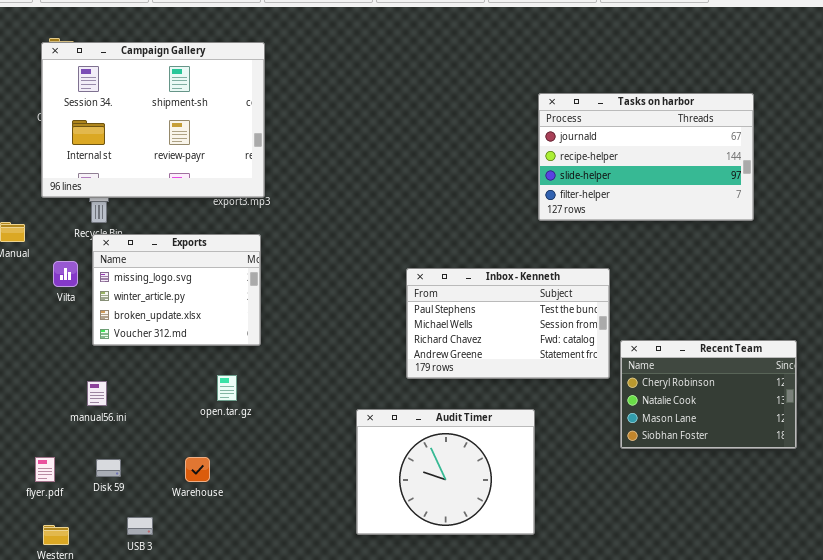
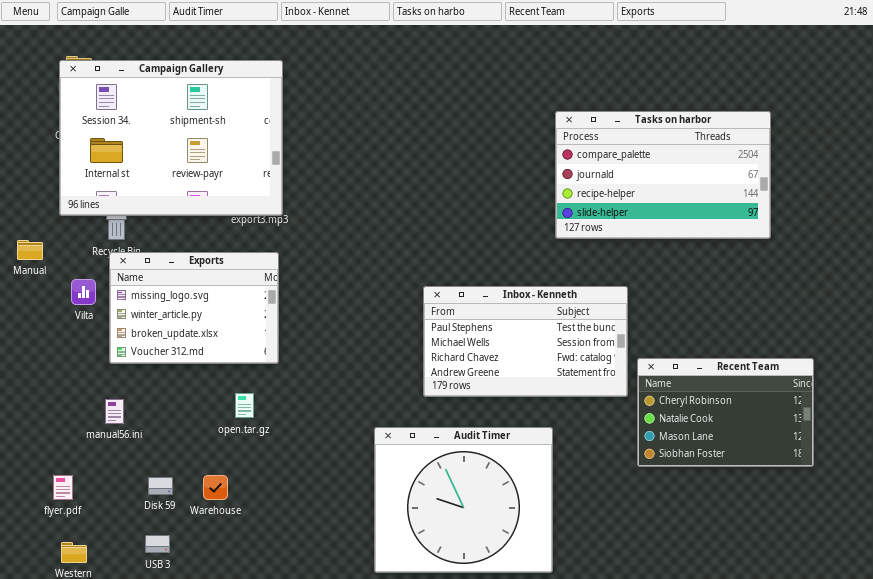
Tasks on harbor: [538,93,754,221] -> [555,111,771,239], scrolled up 1 row
Audit Timer: [356,409,535,535] -> [374,427,553,573], resized
Disk 59: [96,459,121,477] -> [148,477,173,495], moved

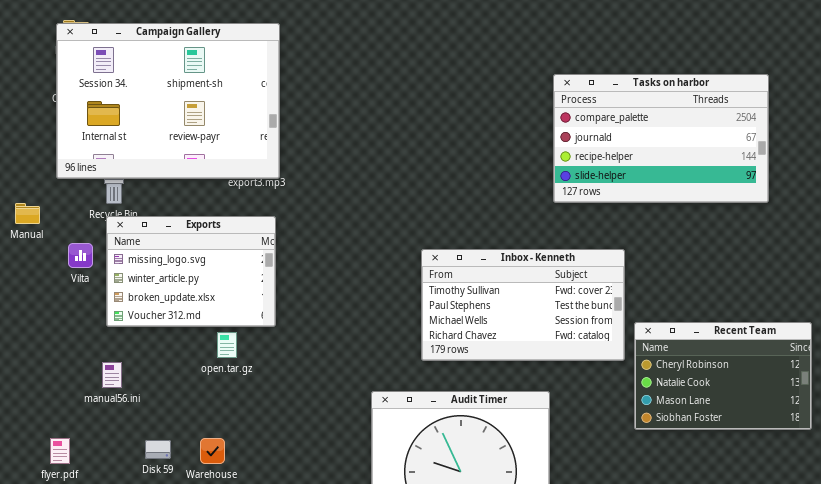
Inbox - Kenneth: [423,286,628,397] -> [421,249,625,361], scrolled up 1 row
open.tar.gz: [235,393,254,418] -> [217,332,237,358], moved

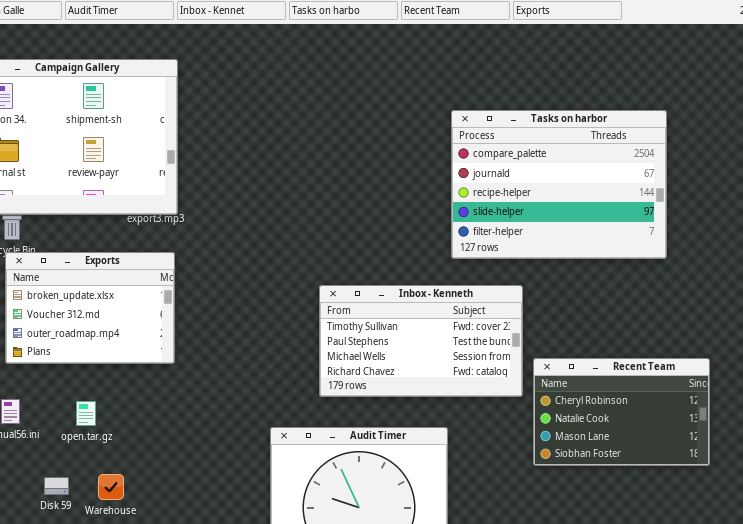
Tasks on harbor: [553,74,769,203] -> [451,110,667,259], resized
Exports: [106,216,276,327] -> [5,252,175,364], scrolled down 2 rows
open.tar.gz: [217,332,237,358] -> [76,401,96,426], moved

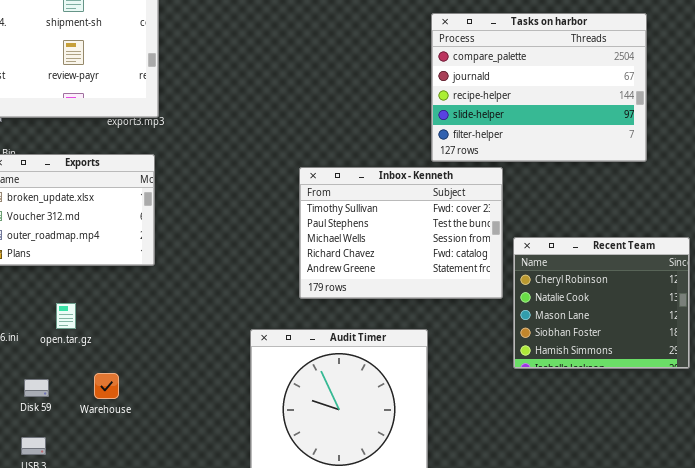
Inbox - Kenneth: [319,285,523,397] -> [299,167,503,299], resized
Recent Team: [533,358,710,466] -> [513,237,690,369], resized
Warehouse: [98,474,124,500] -> [94,373,119,399], moved

